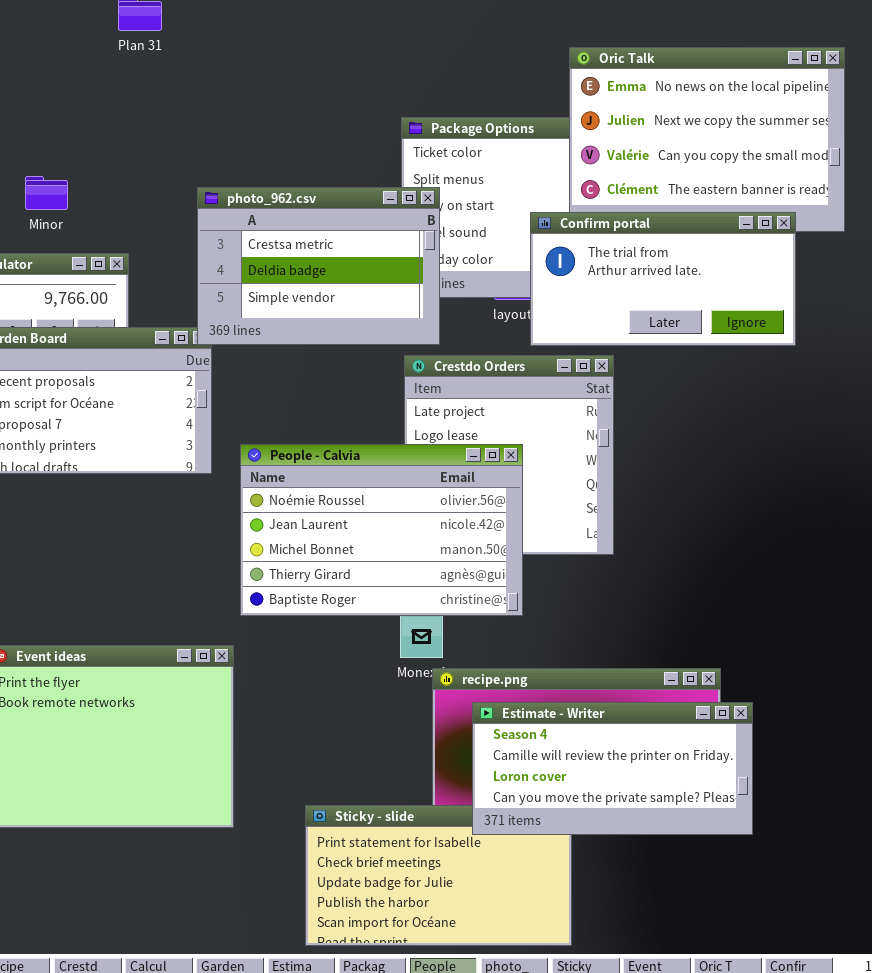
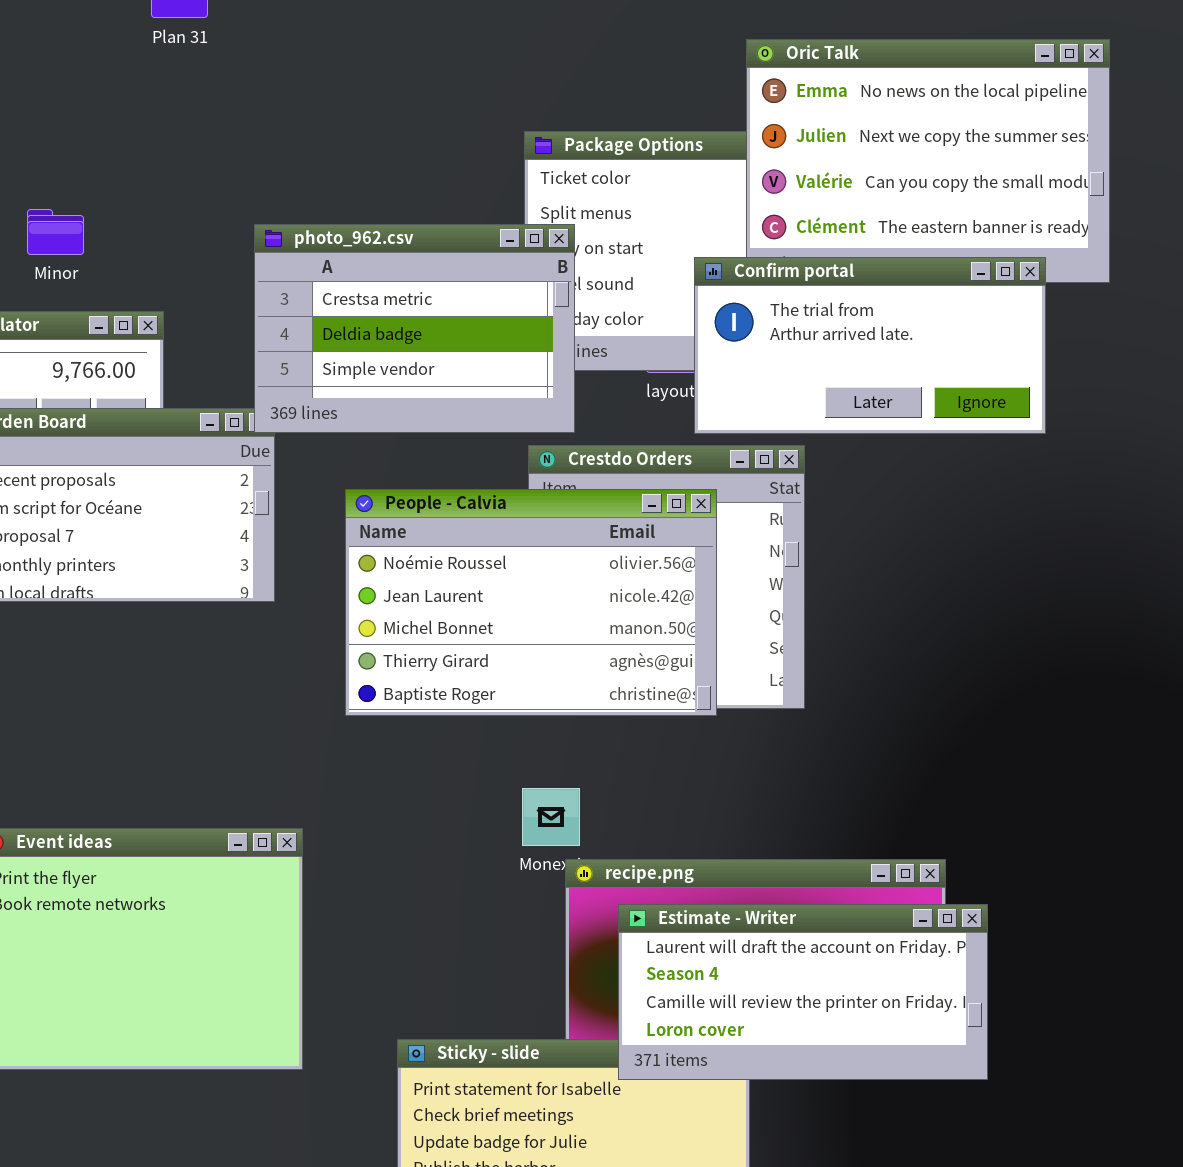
People - Calvia: [240,444,523,616] -> [345,489,717,716], moved
Estimate - Writer: [472,702,753,835] -> [618,904,988,1080], scrolled up 1 row

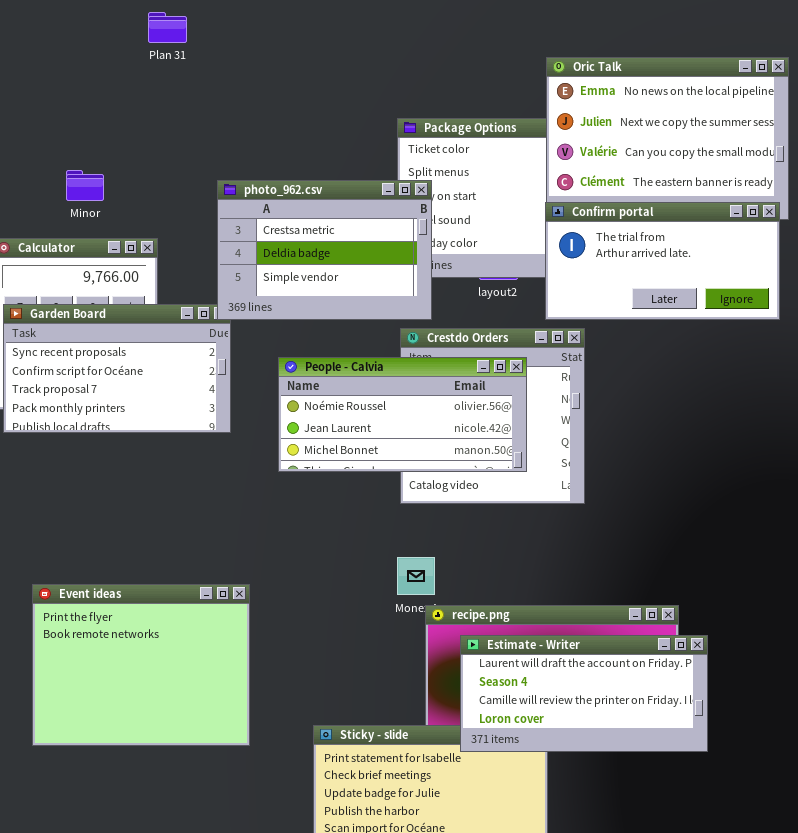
Confirm portal: [694,257,1046,434] -> [545,202,780,320], moved
People - Calvia: [345,489,717,716] -> [278,357,527,472], resized

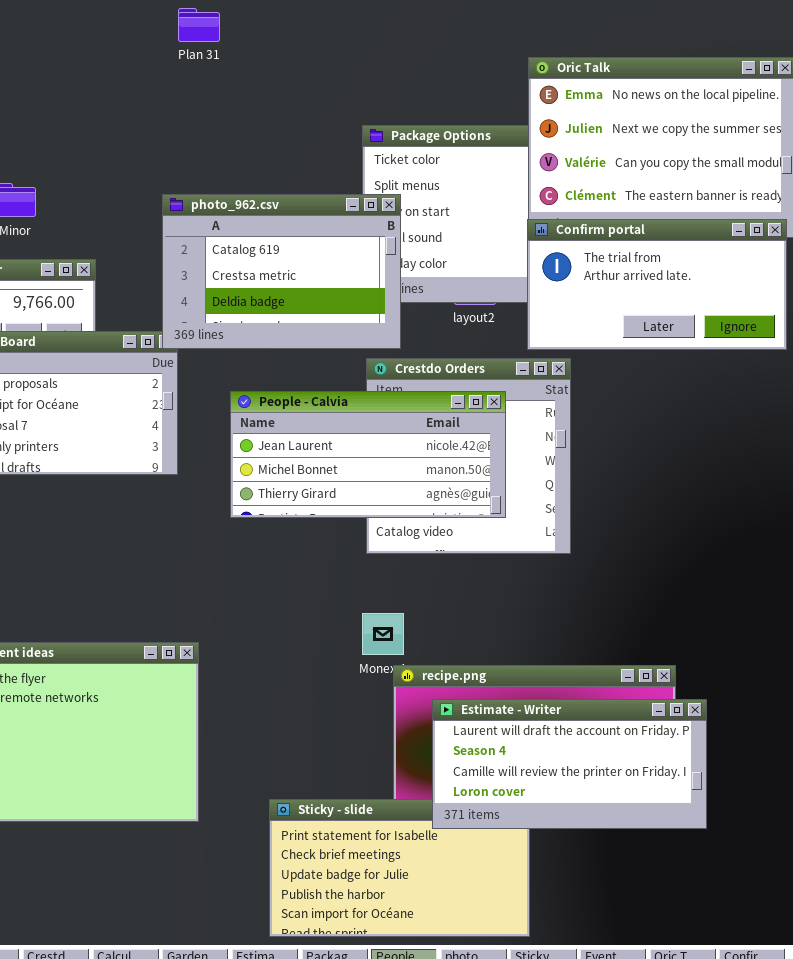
Plan 31: [148,12,187,43] -> [178,8,220,42], moved
photo_962.csv: [217,180,432,320] -> [162,194,401,349], scrolled up 1 row
People - Calvia: [278,357,527,472] -> [230,391,506,518], scrolled down 1 row

